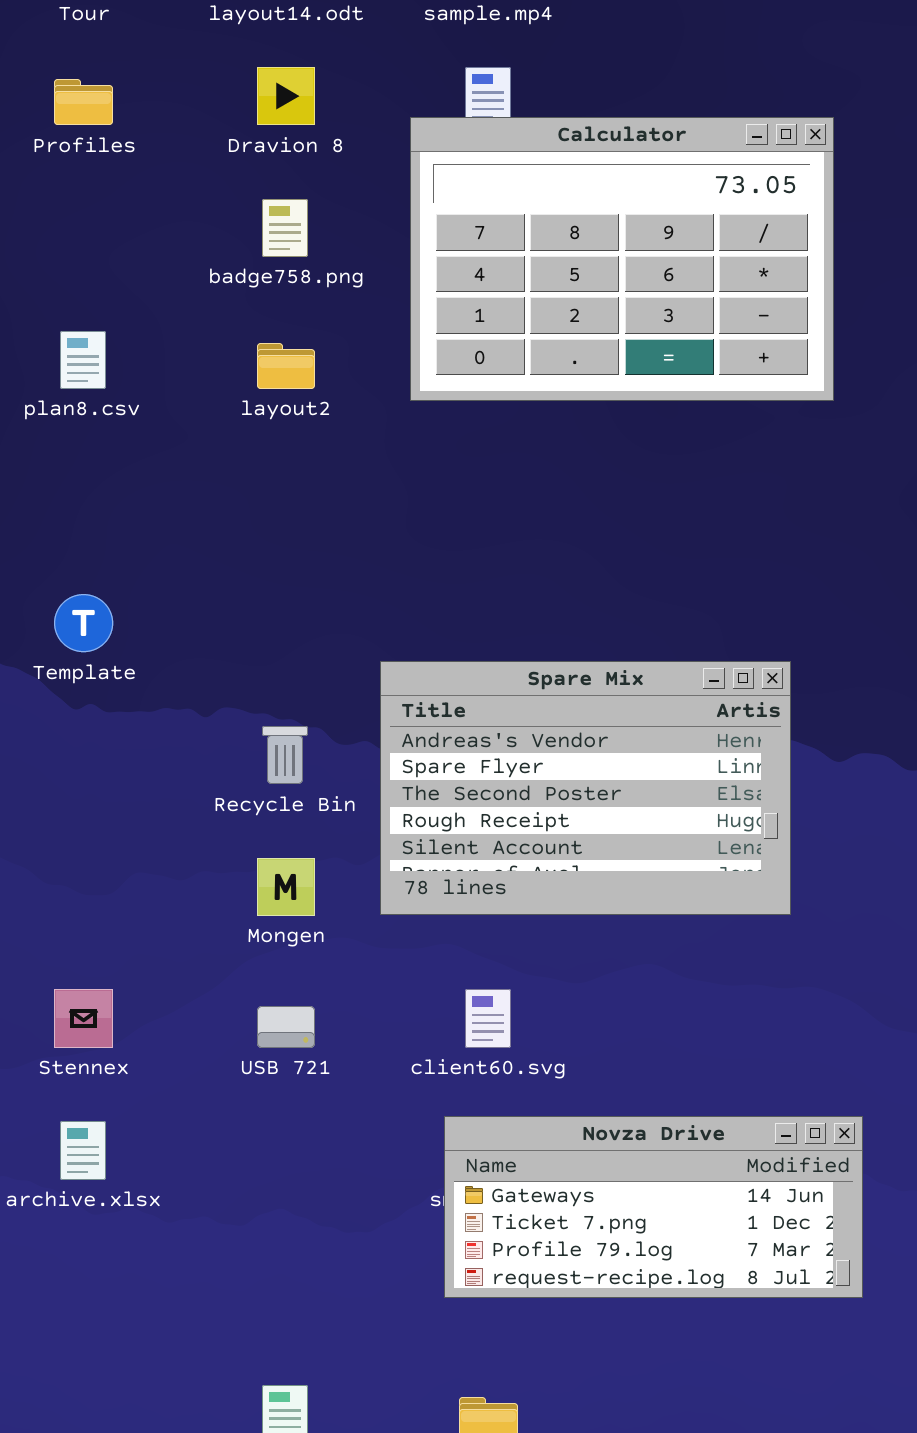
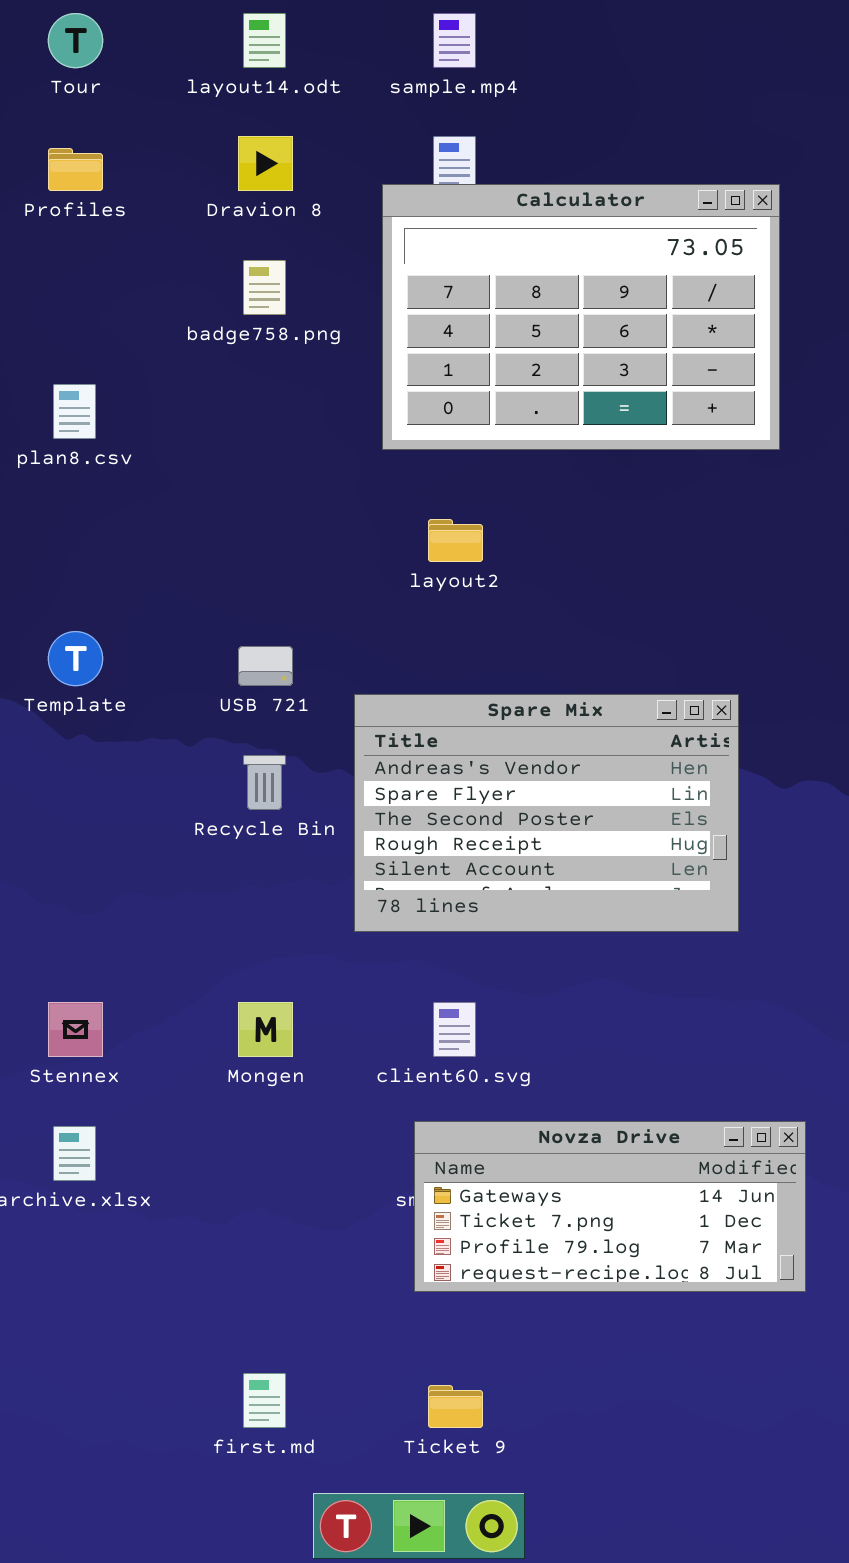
layout2: [257,343,315,389] -> [428,519,483,562], moved
Mongen: [257,858,315,916] -> [238,1002,293,1057], moved
USB 721: [257,1006,315,1048] -> [238,646,293,686], moved

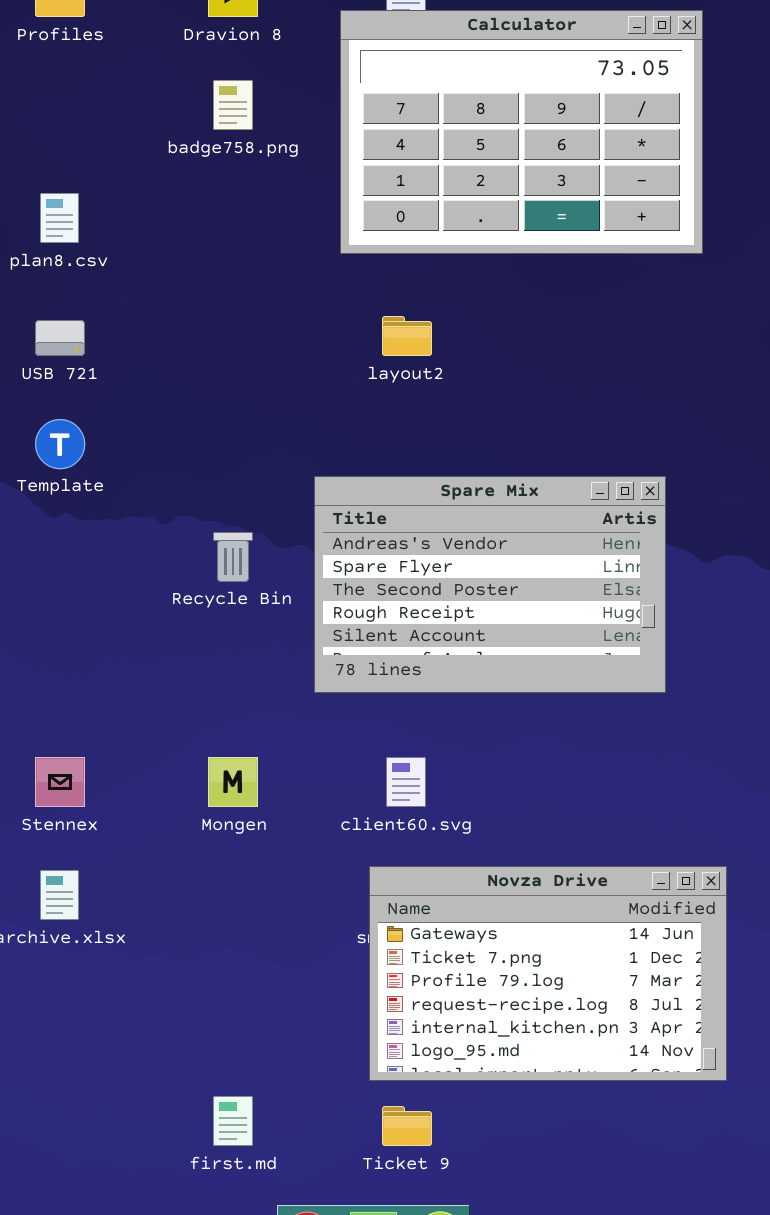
USB 721: [238,646,293,686] -> [35,320,85,356], moved
Novza Drive: [414,1121,806,1292] -> [369,866,727,1081], resized

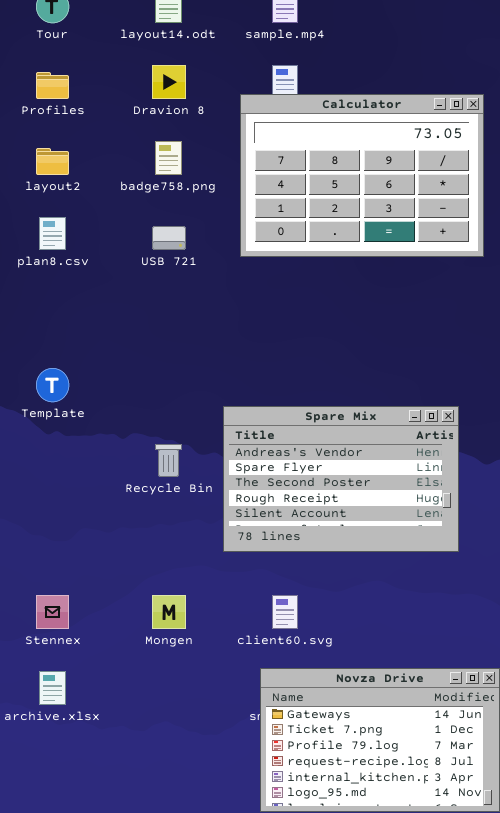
layout2: [382,316,432,356] -> [36,148,69,175], moved
USB 721: [35,320,85,356] -> [152,226,186,250], moved

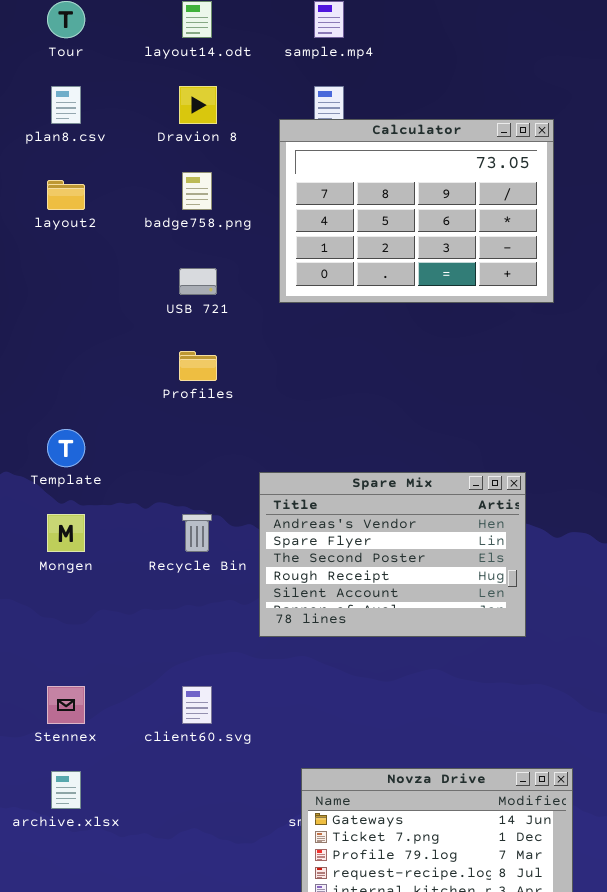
Profiles: [36,72,69,99] -> [179,351,217,381], moved
plan8.csv: [39,217,66,250] -> [51,86,81,124], moved
Mongen: [152,595,186,629] -> [47,514,85,552], moved
client60.svg: [272,595,298,629] -> [182,686,212,724], moved

